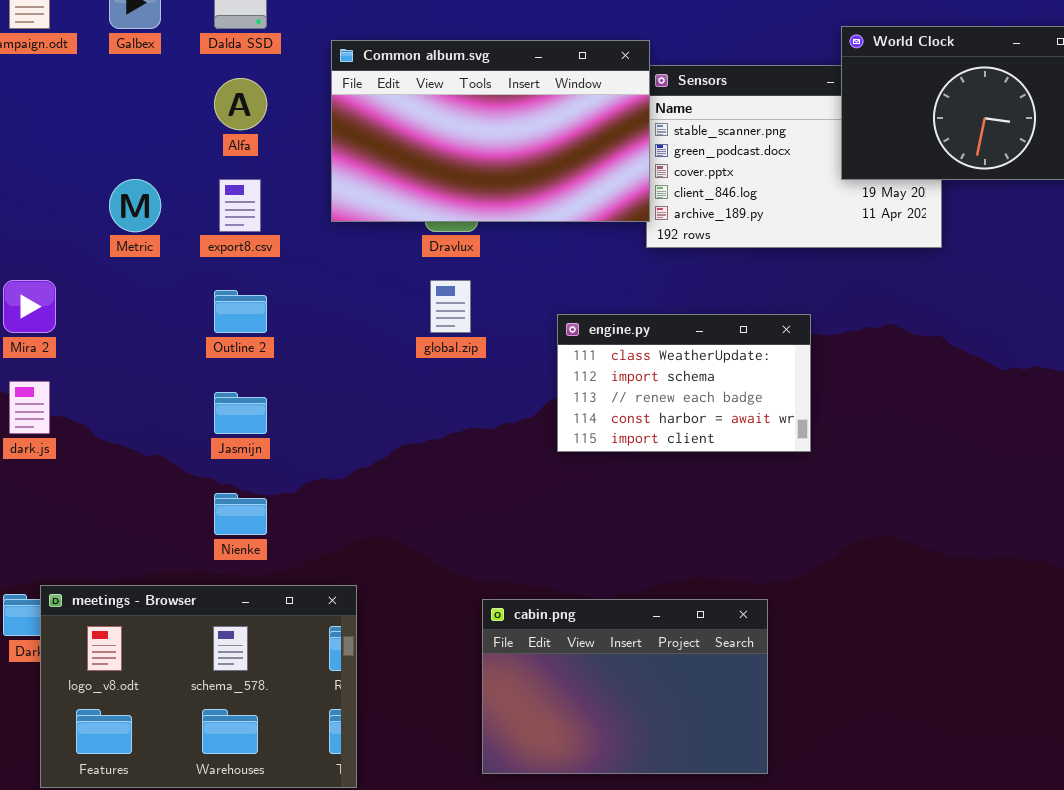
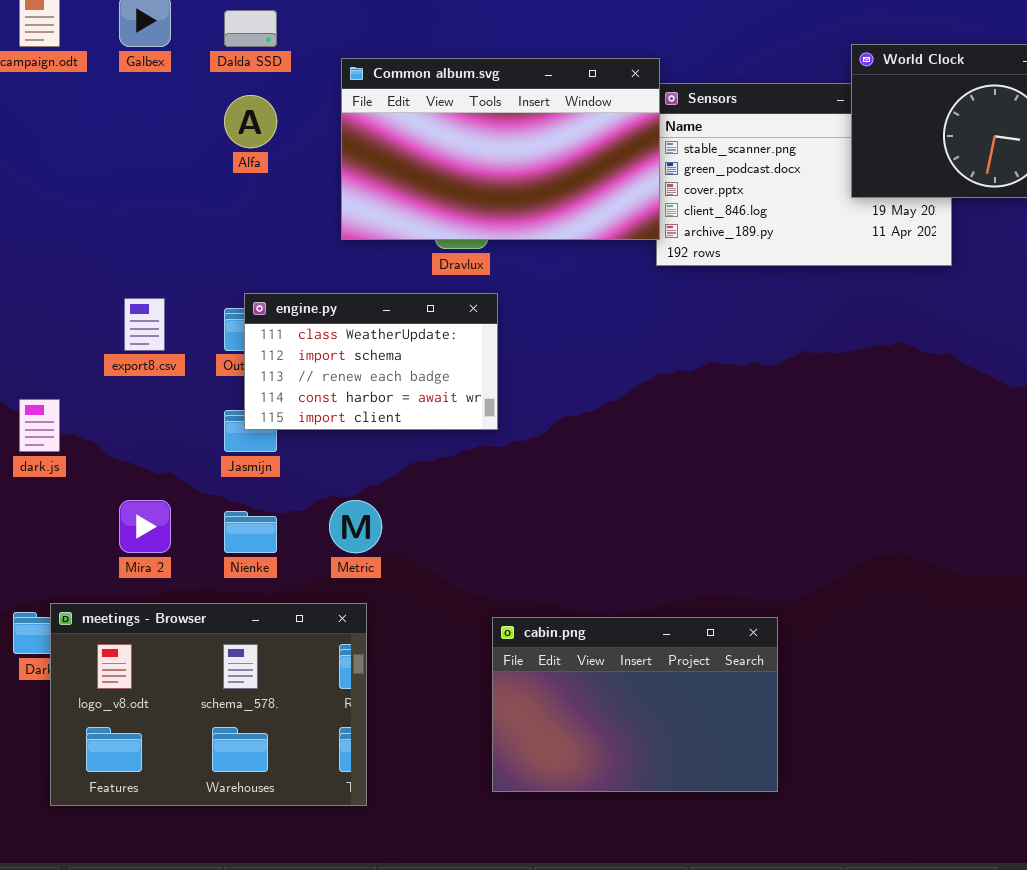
Metric: [109,179,161,232] -> [329,500,382,553], moved
export8.csv: [219,179,261,232] -> [124,298,165,351], moved
Mira 2: [3,280,56,333] -> [119,500,171,553], moved
engine.py: [557,314,811,452] -> [244,293,498,430], moved

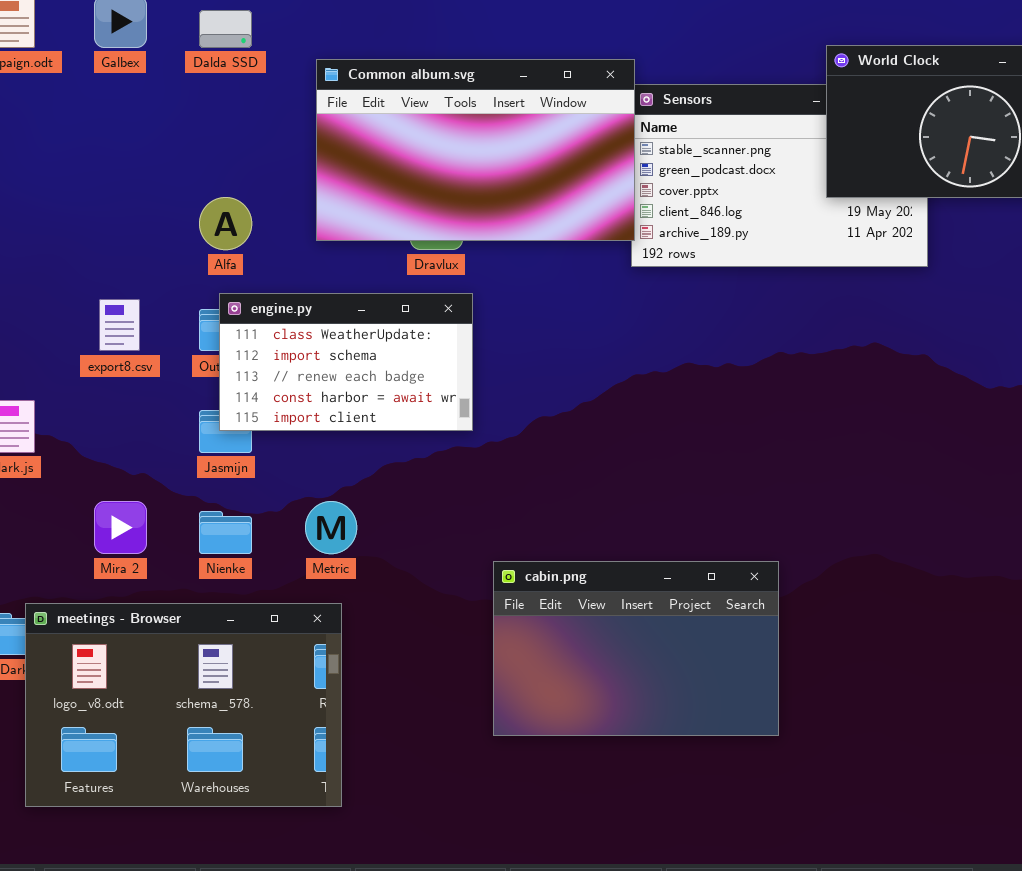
Alfa: [224,95,277,148] -> [199,197,252,250], moved
cabin.png: [492,617,778,792] -> [493,561,779,736], moved

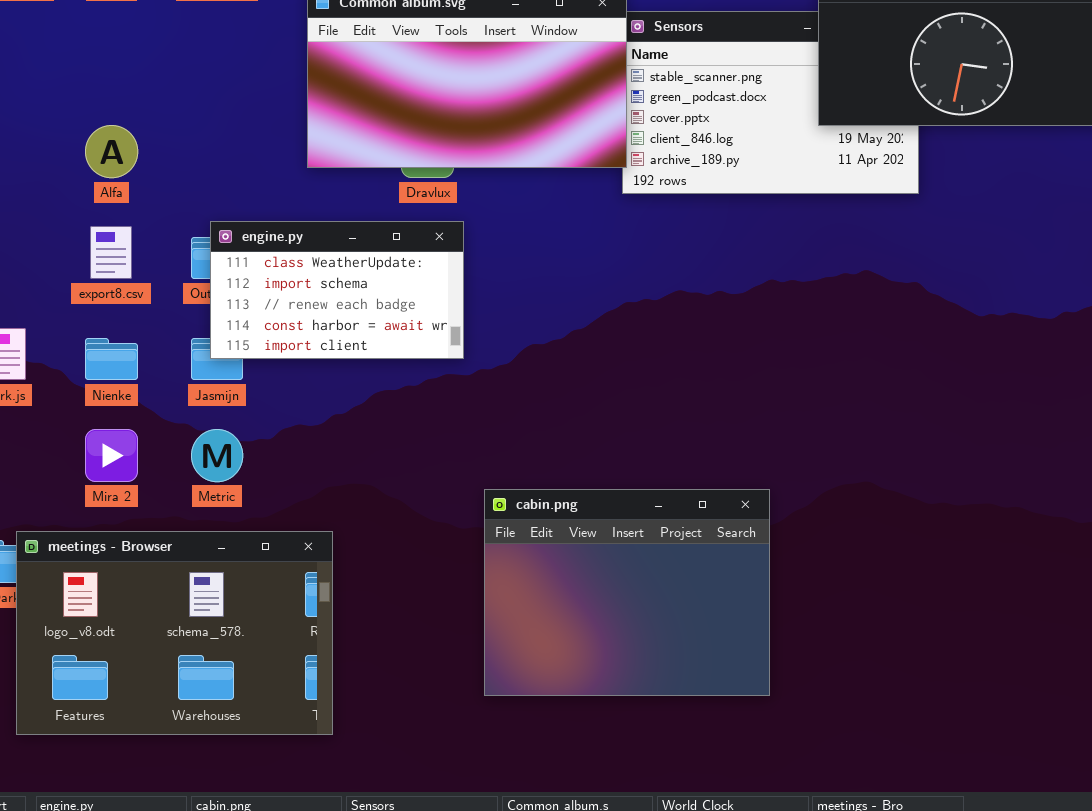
Alfa: [199,197,252,250] -> [85,125,138,178], moved
Metric: [305,501,357,554] -> [191,429,243,482], moved
Nienke: [199,511,252,554] -> [85,338,138,380], moved
cabin.png: [493,561,779,736] -> [484,489,770,696], resized

